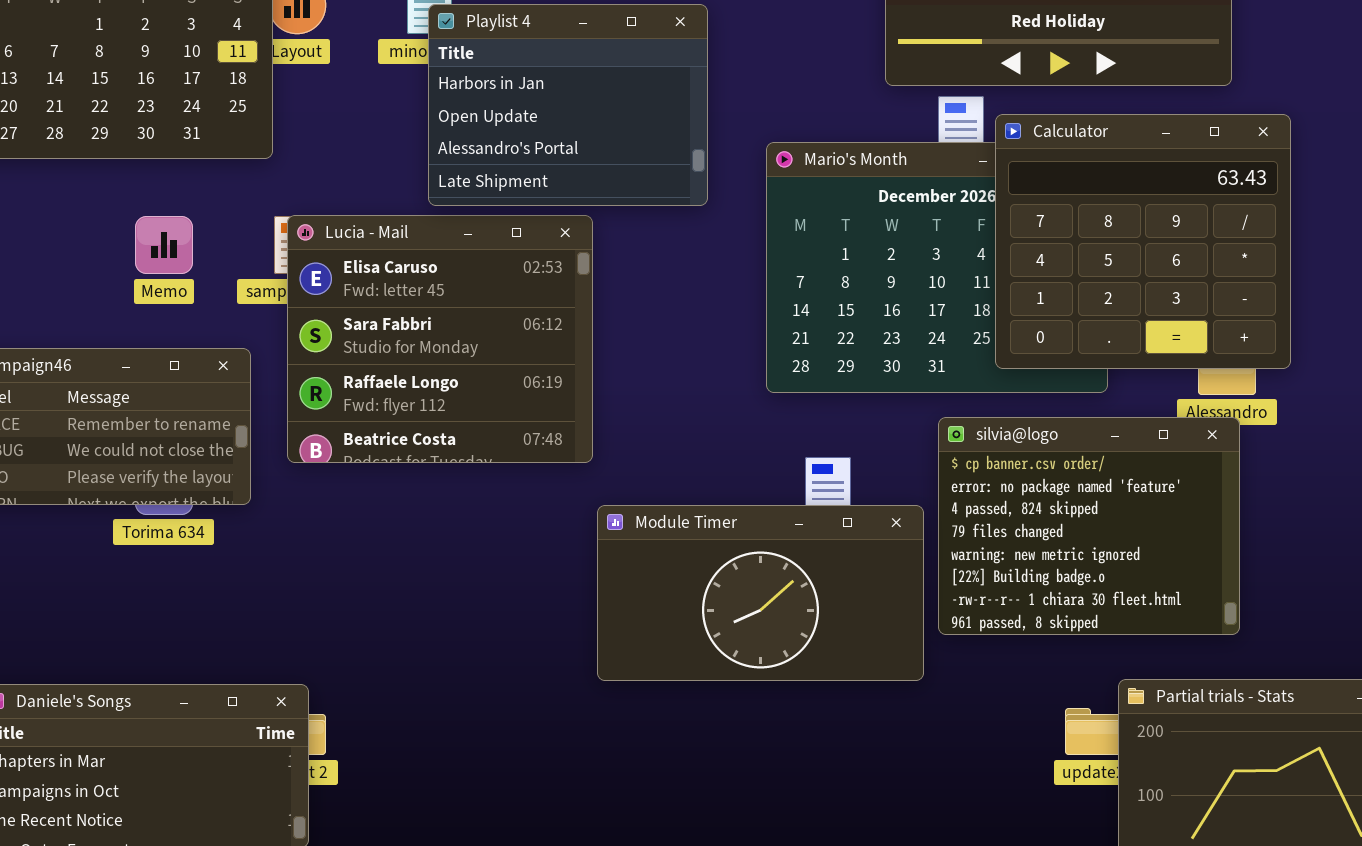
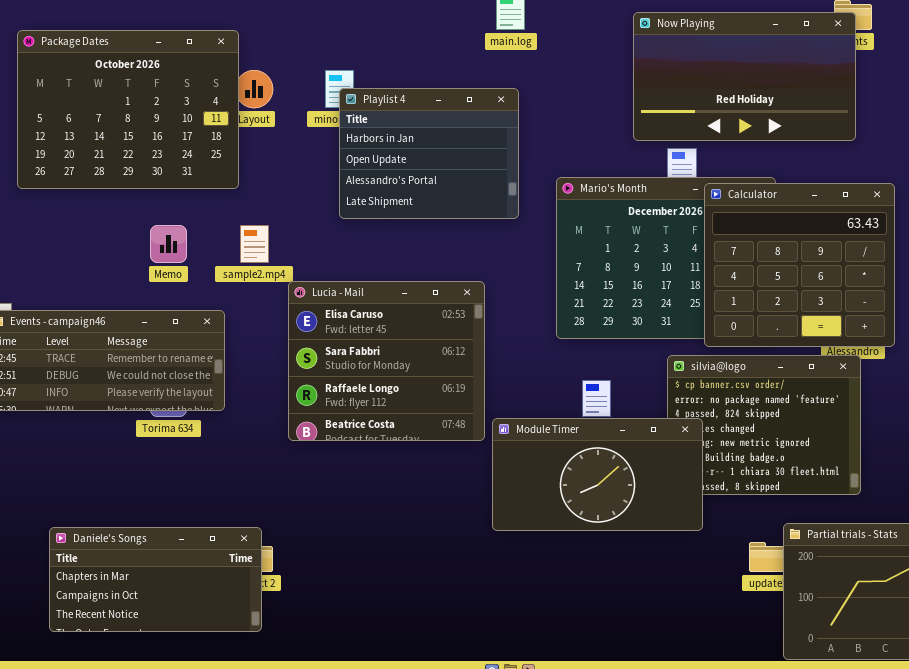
Calculator: [995,114,1291,369] -> [704,183,895,347], moved
Lucia - Mail: [287,215,593,463] -> [288,281,485,441], moved
Module Timer: [597,505,924,681] -> [492,418,703,531], moved

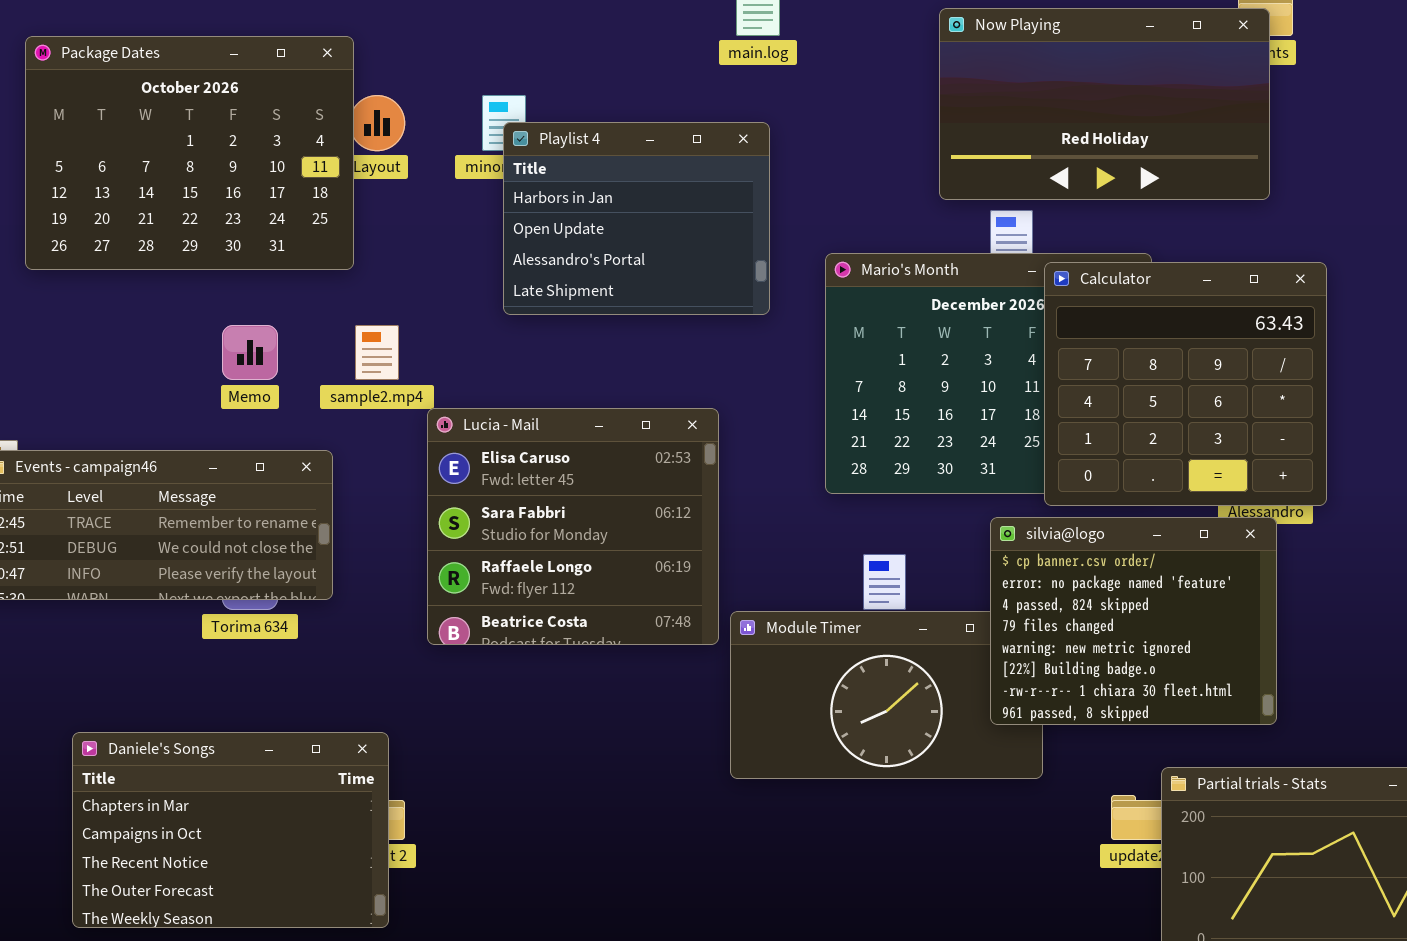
silvia@logo: [667,355,861,495] -> [990,517,1277,725], raised
Daniele's Songs: [49,527,262,632] -> [72,732,389,928], resized

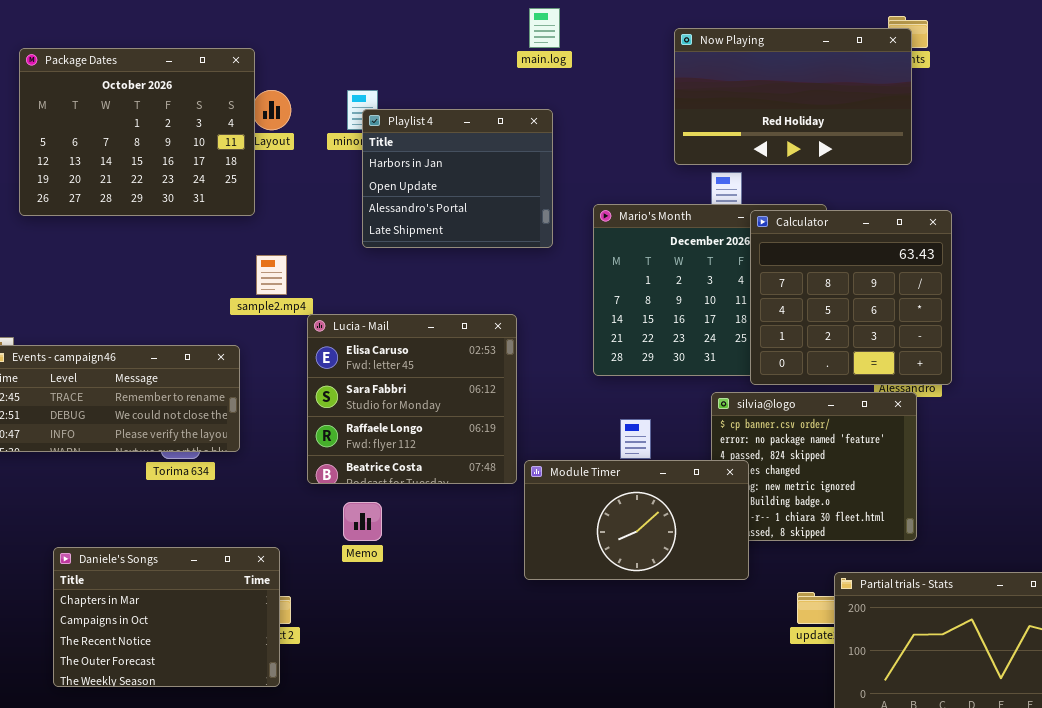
Memo: [222,325,278,380] -> [343,502,382,541], moved
Module Timer: [730,611,1043,779] -> [524,460,749,580], raised

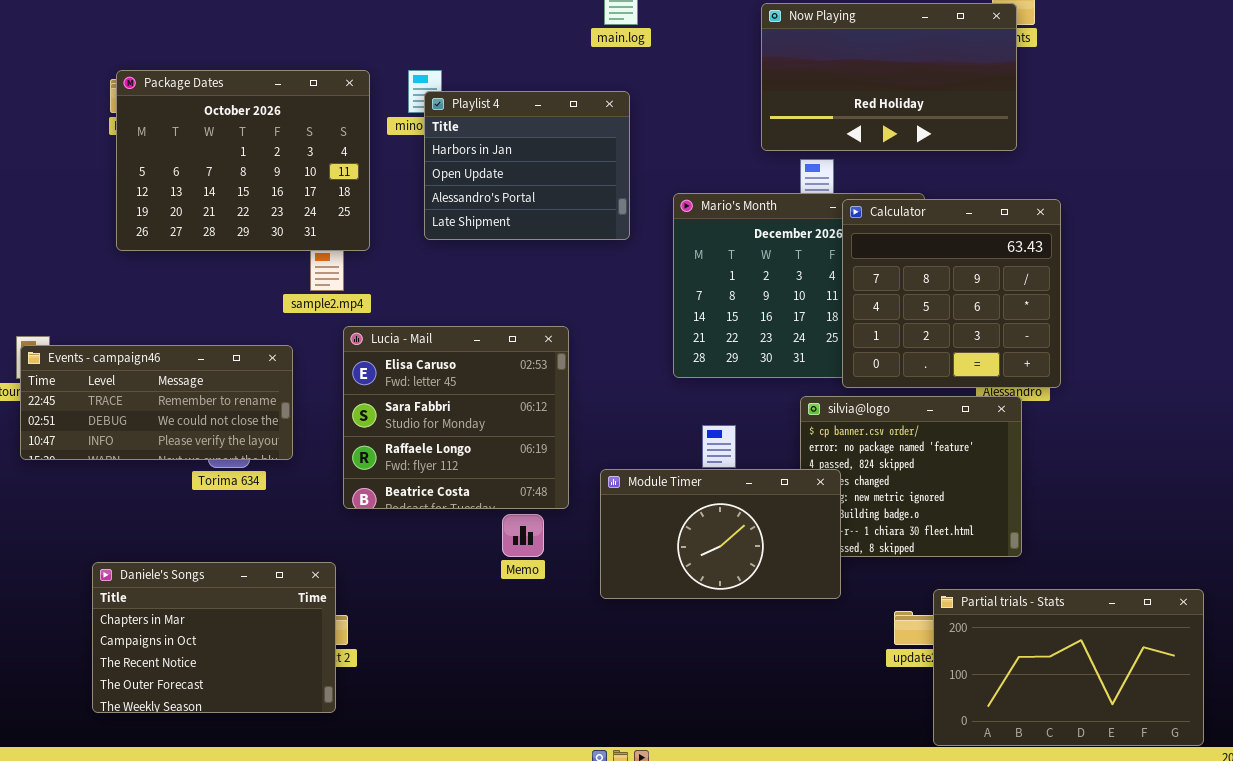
Package Dates: [19,48,255,216] -> [116,70,370,251], moved
Lucia - Mail: [307,314,517,484] -> [343,326,569,509], moved
Memo: [343,502,382,541] -> [502,514,544,557], moved

